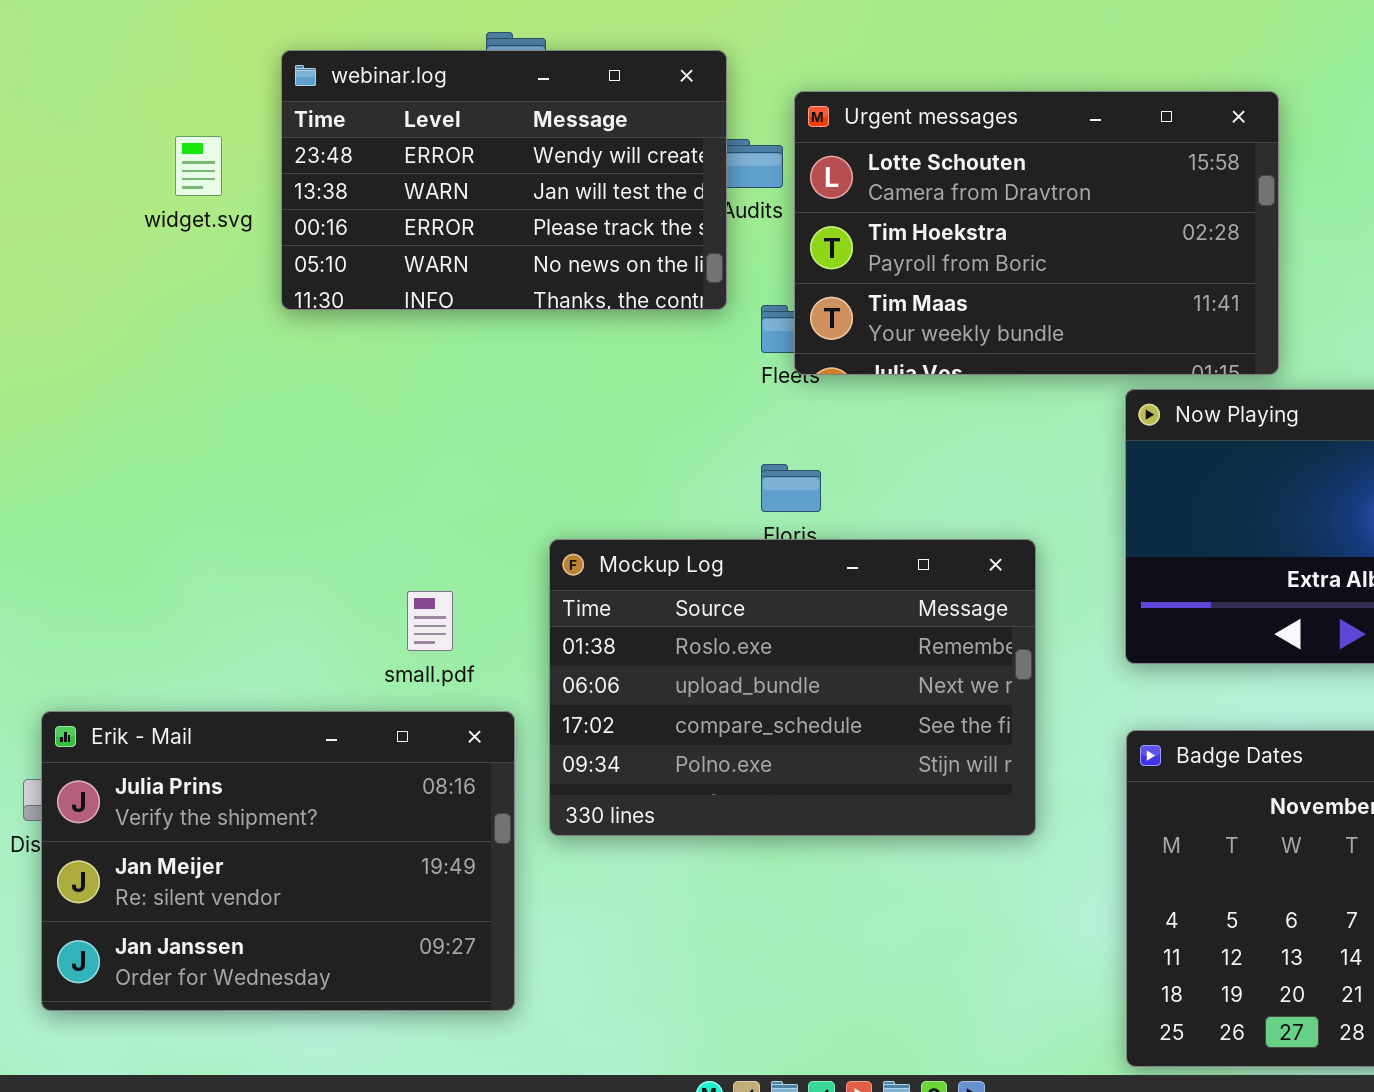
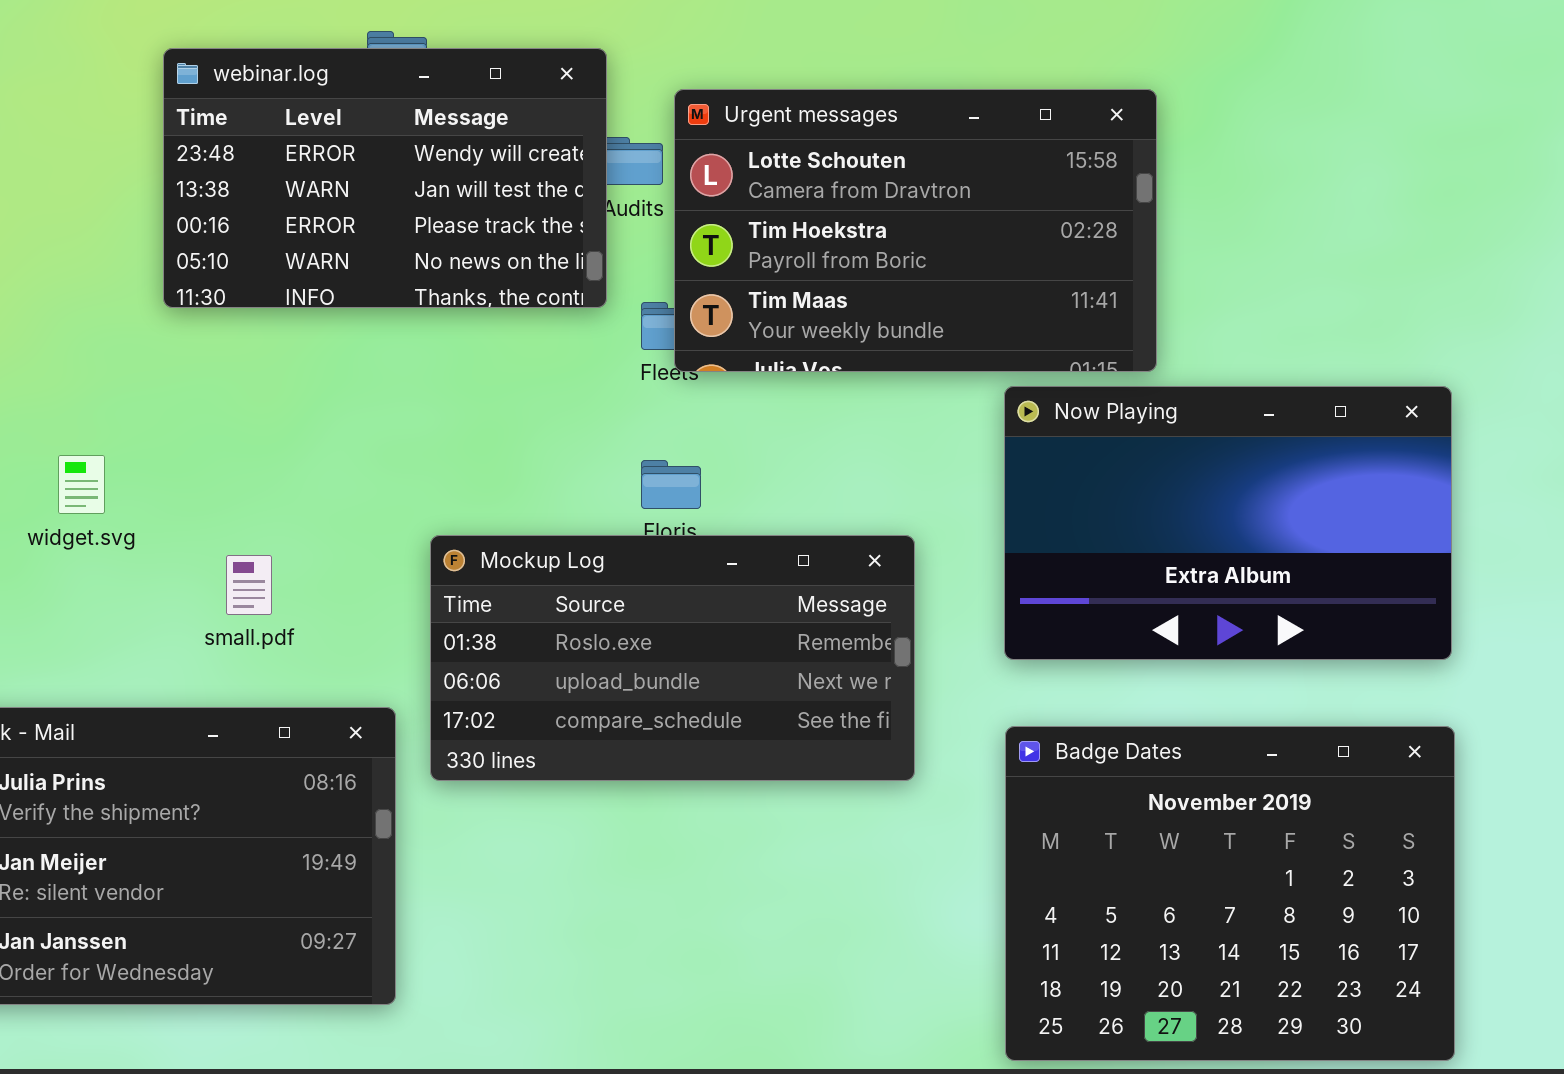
widget.svg: [175,136,222,196] -> [58,455,105,514], moved
Mockup Log: [549,539,1036,836] -> [430,535,915,781], resized
small.pdf: [407,591,453,651] -> [226,555,272,615], moved

